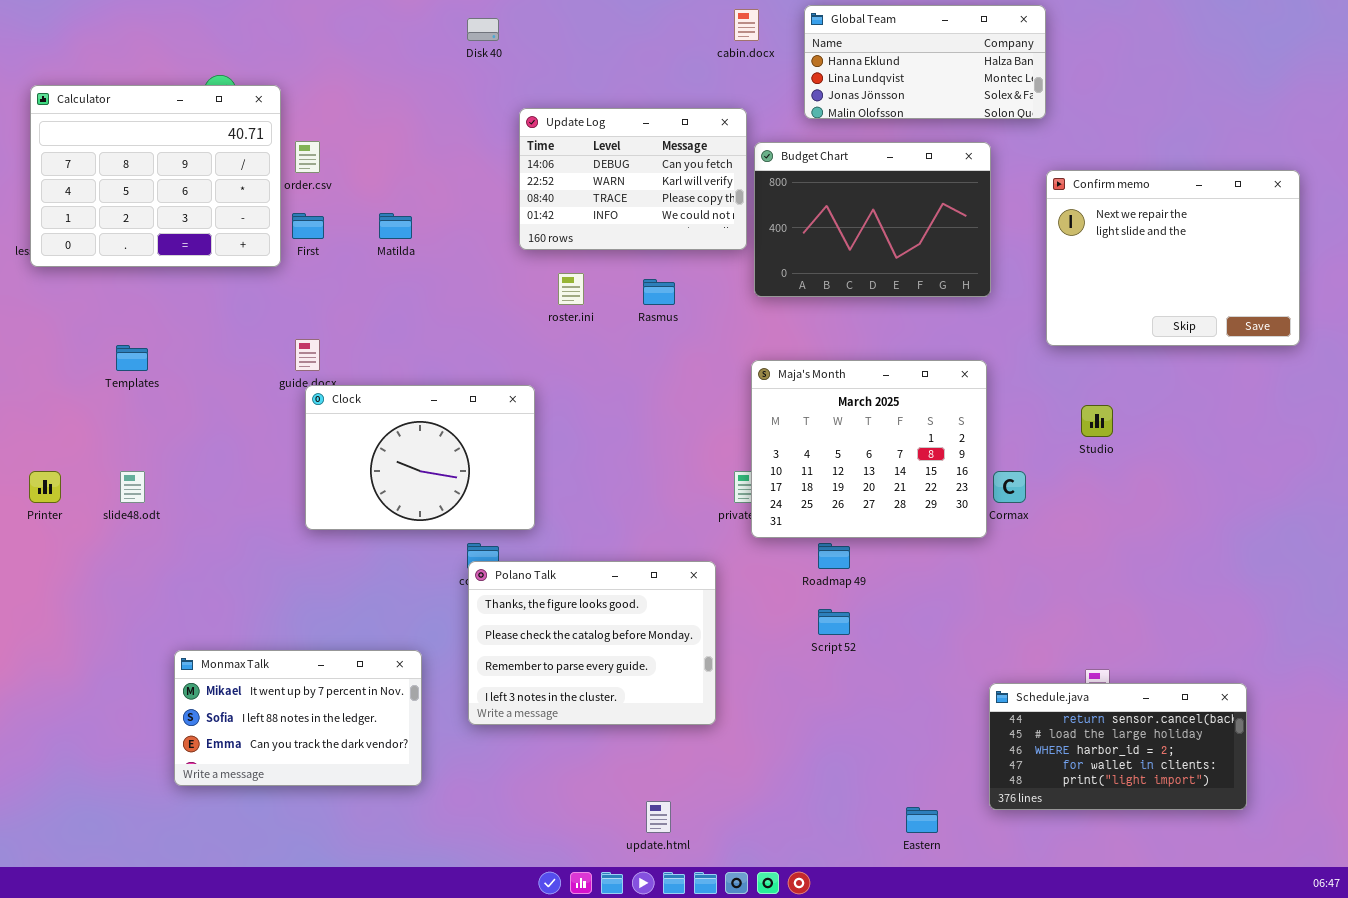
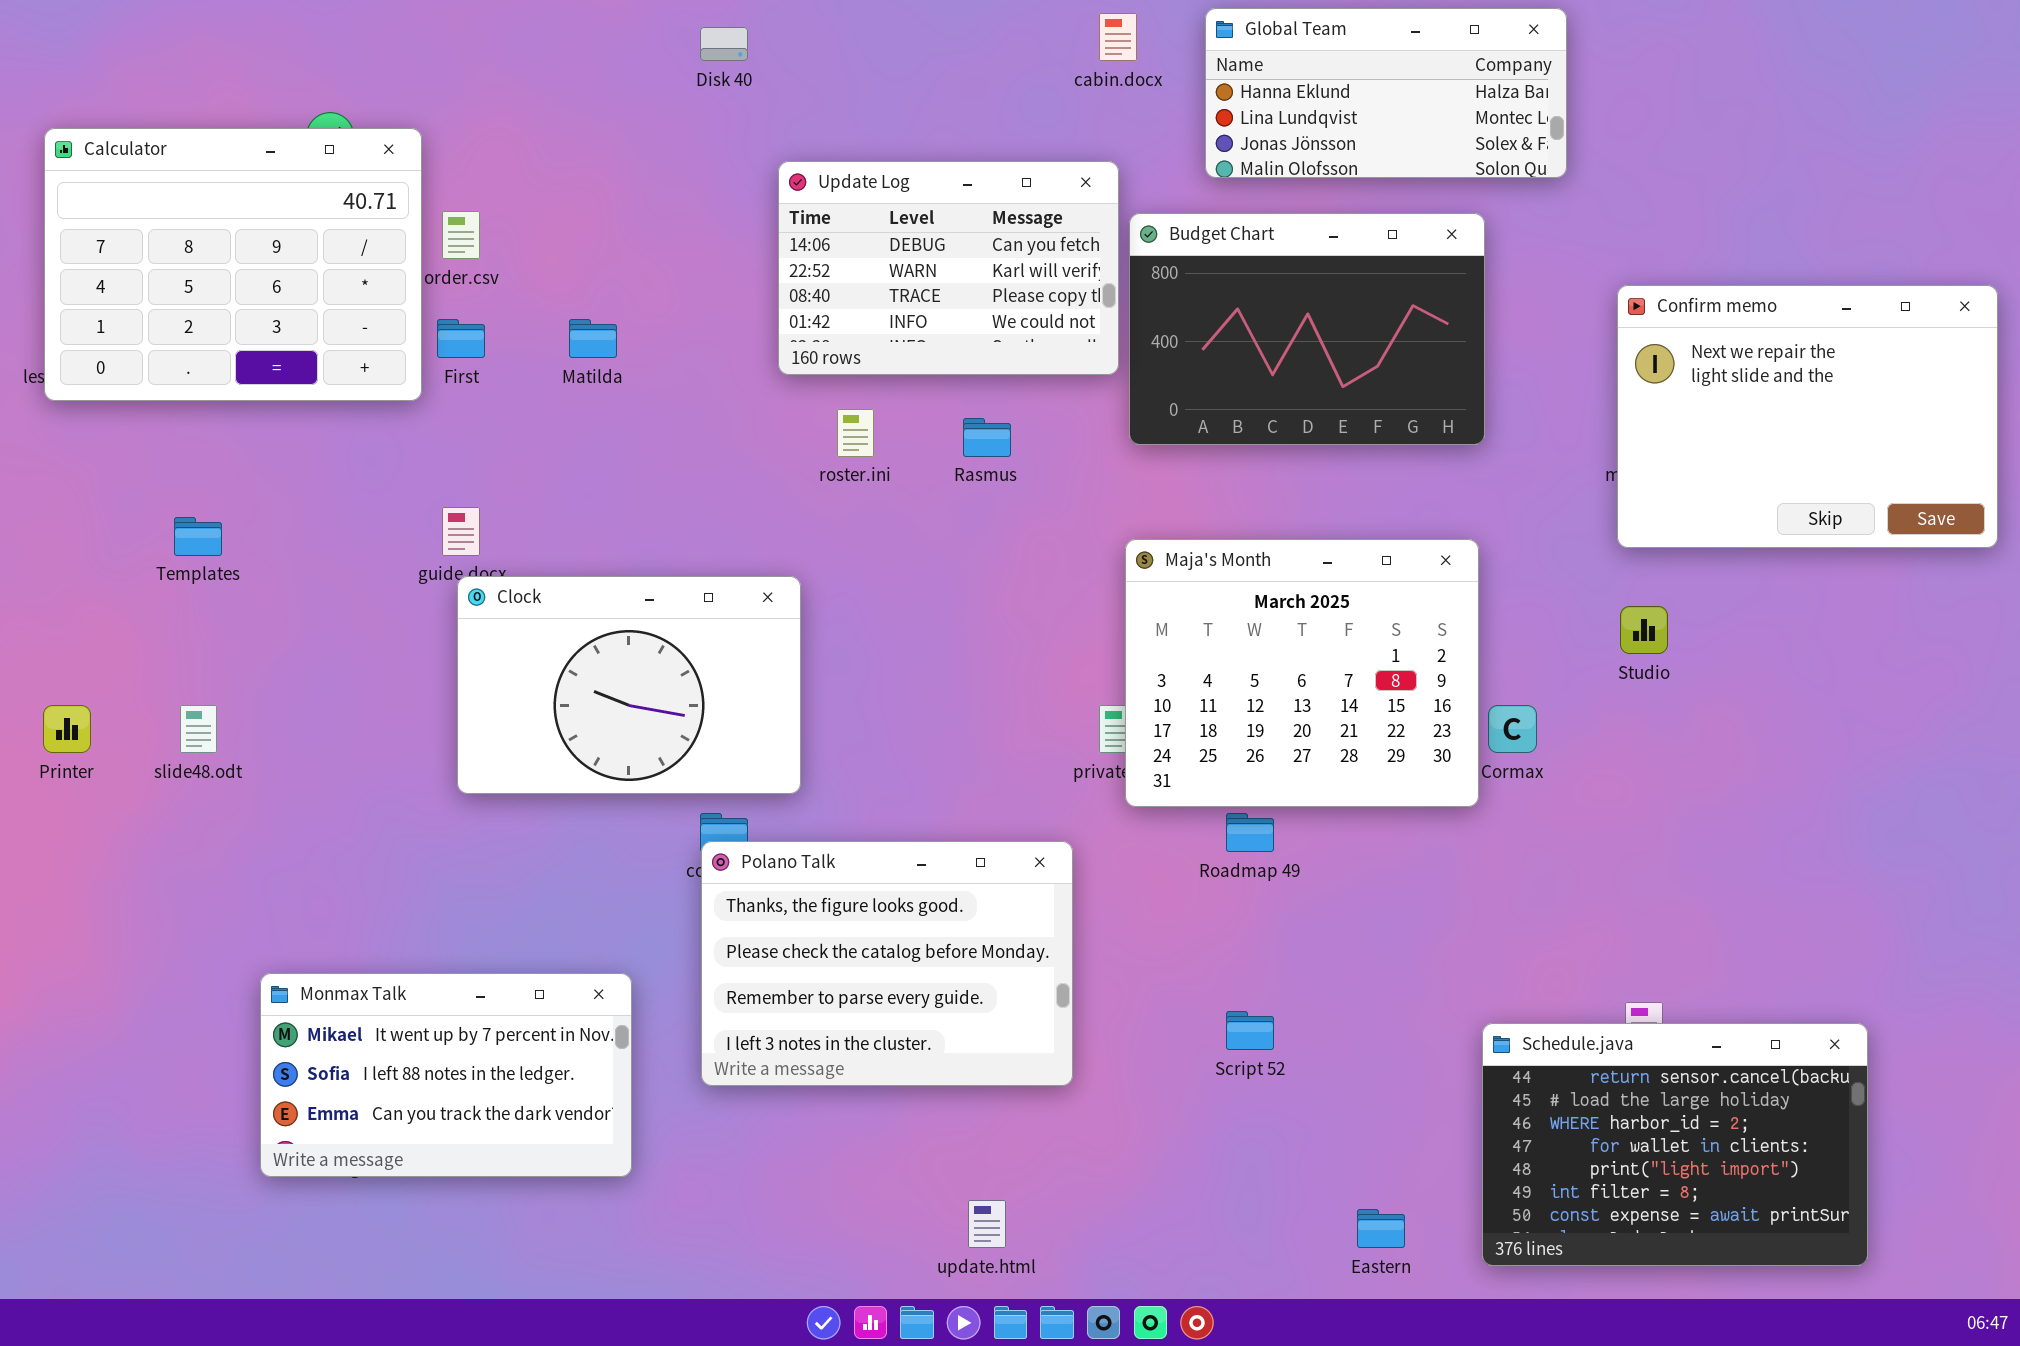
Confirm memo: [1046,170,1300,346] -> [1617,285,1998,548], moved
Script 52: [818,609,850,635] -> [1226,1011,1274,1050], moved
Schedule.java: [989,683,1247,810] -> [1482,1023,1868,1266], resized

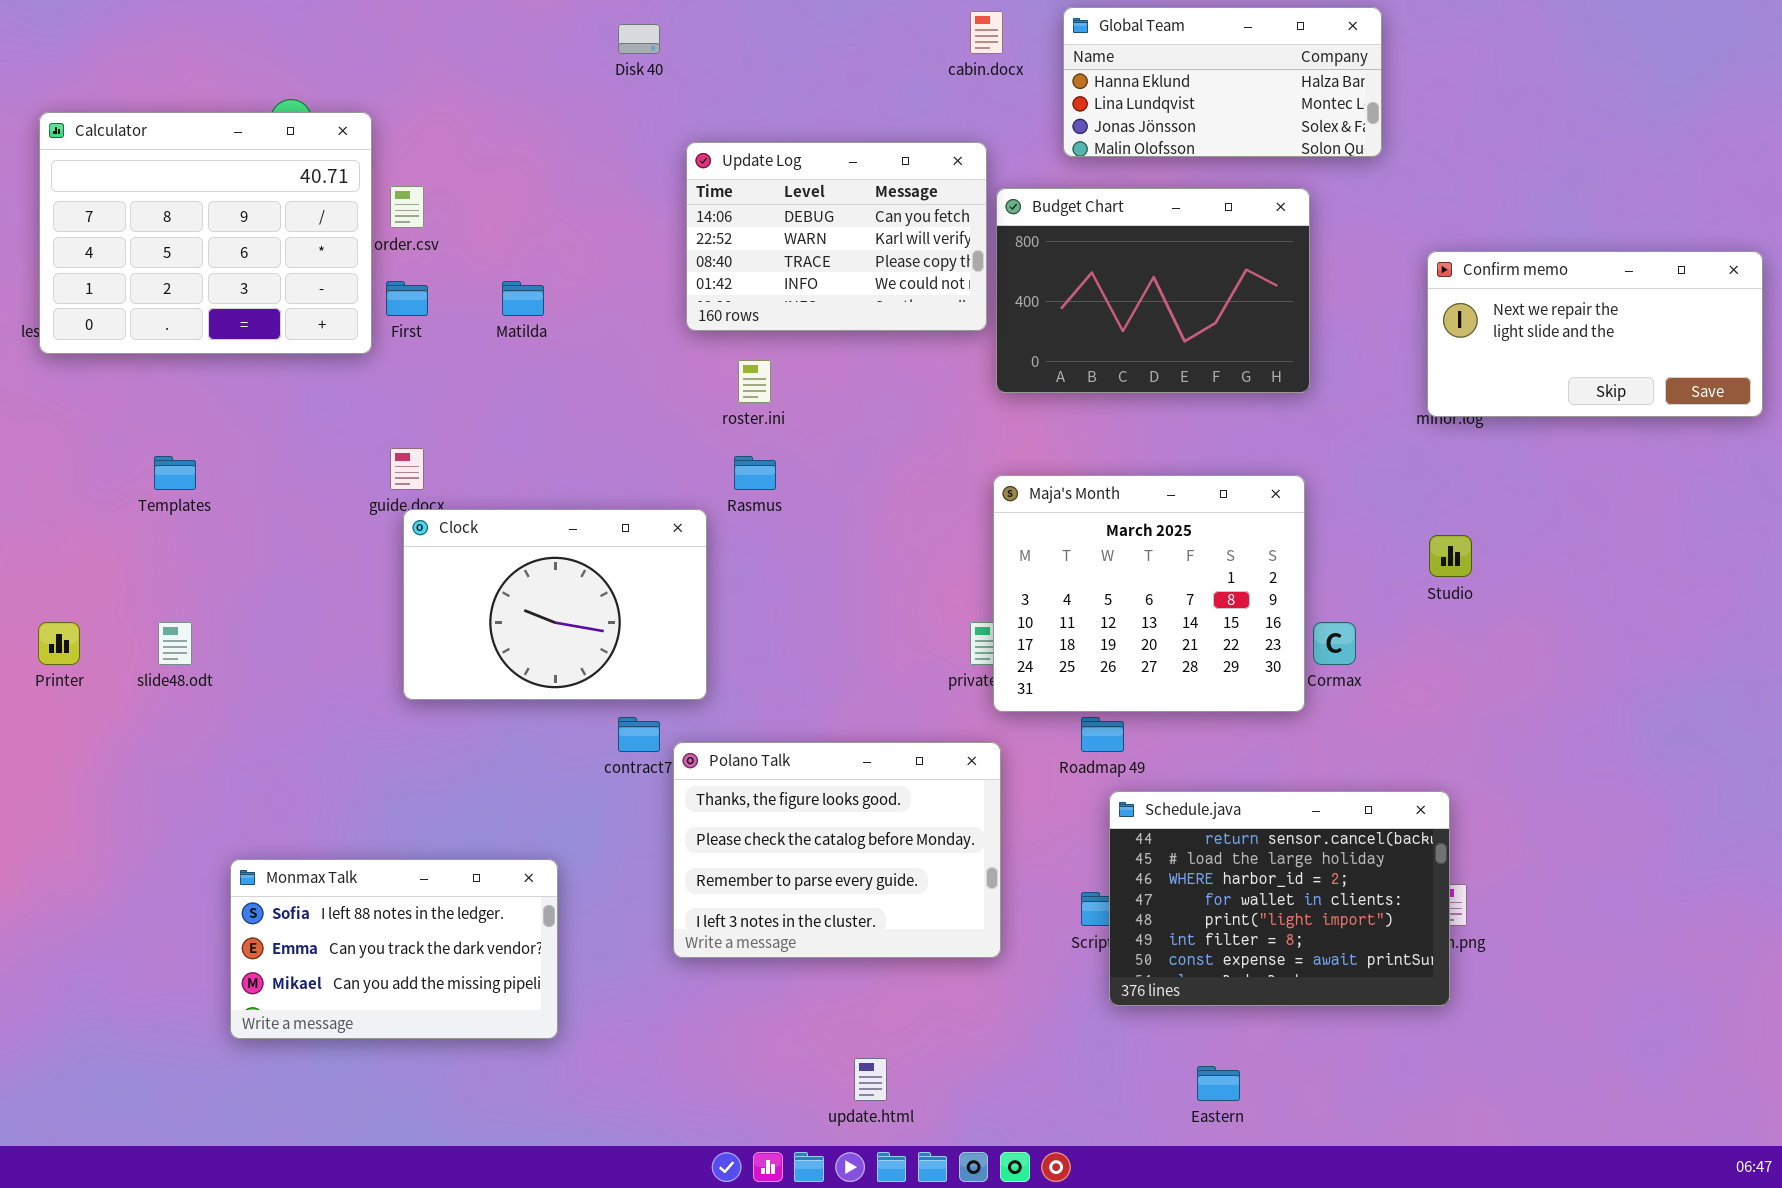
Confirm memo: [1617,285,1998,548] -> [1427,251,1763,417], resized
Rasmus: [963,418,1011,457] -> [734,456,776,490], moved
Polano Talk: [701,841,1073,1086] -> [673,742,1001,958], moved
Monmax Talk: [260,973,632,1177] -> [230,859,558,1039], scrolled down 1 row
Schedule.java: [1482,1023,1868,1266] -> [1109,791,1450,1006], moved

